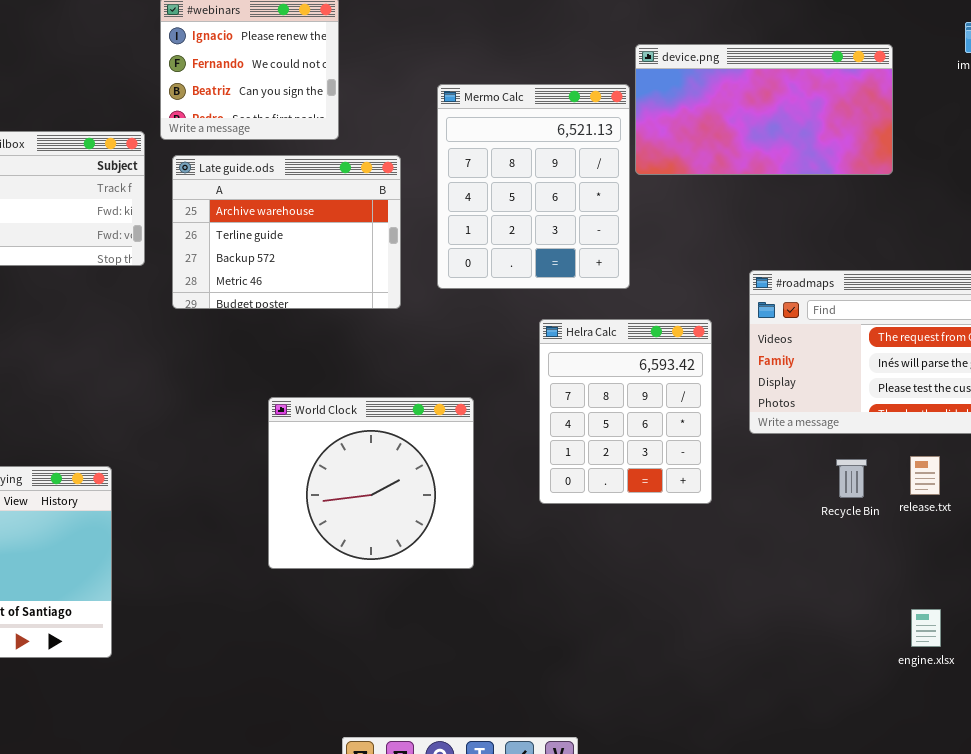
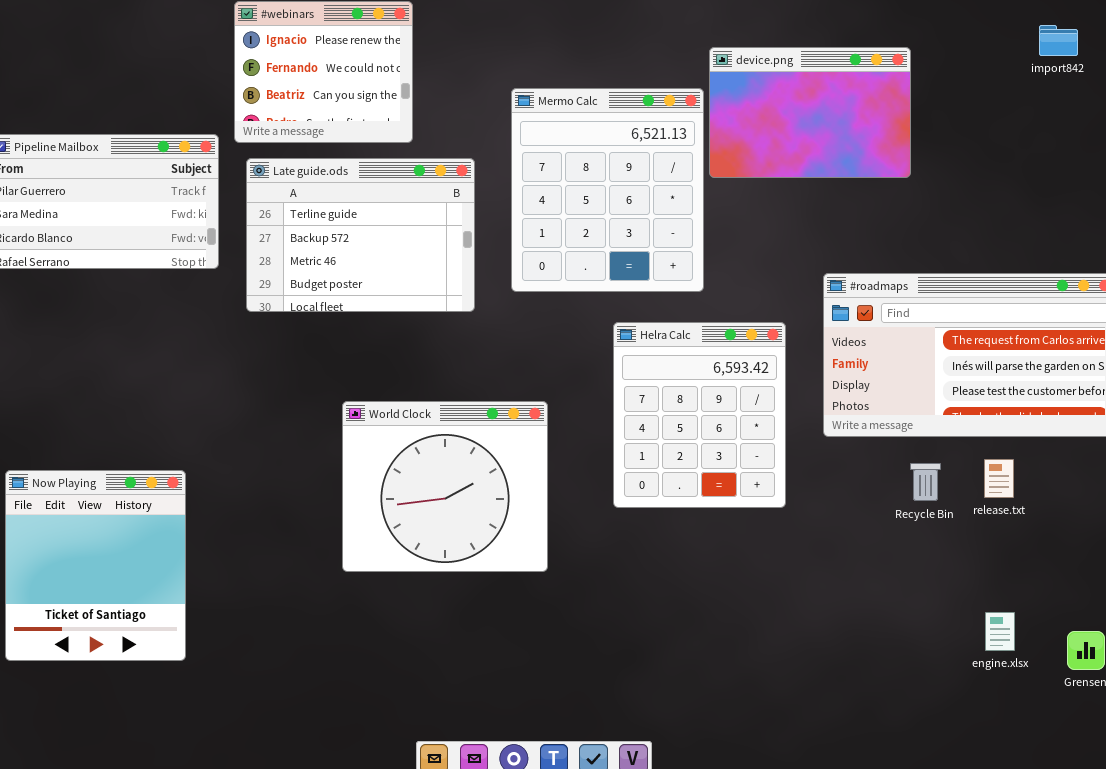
device.png: [635,44,893,175] -> [709,47,911,178], resized
Late guide.ods: [172,155,401,309] -> [246,158,475,312], scrolled down 1 row

